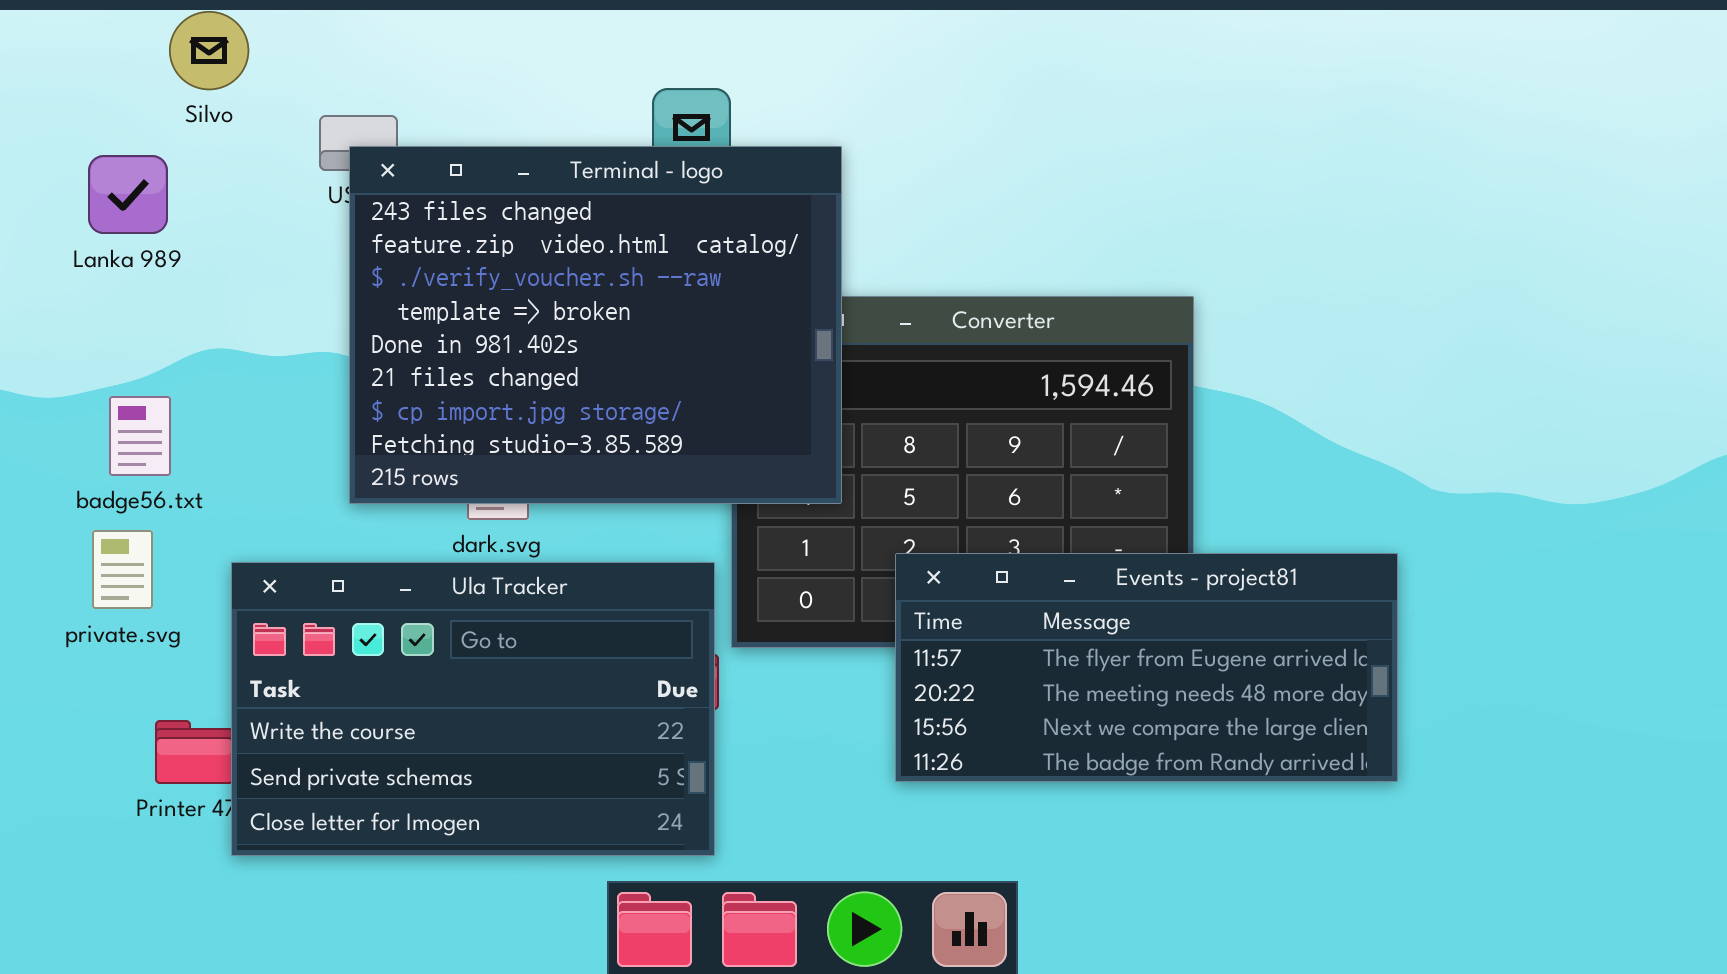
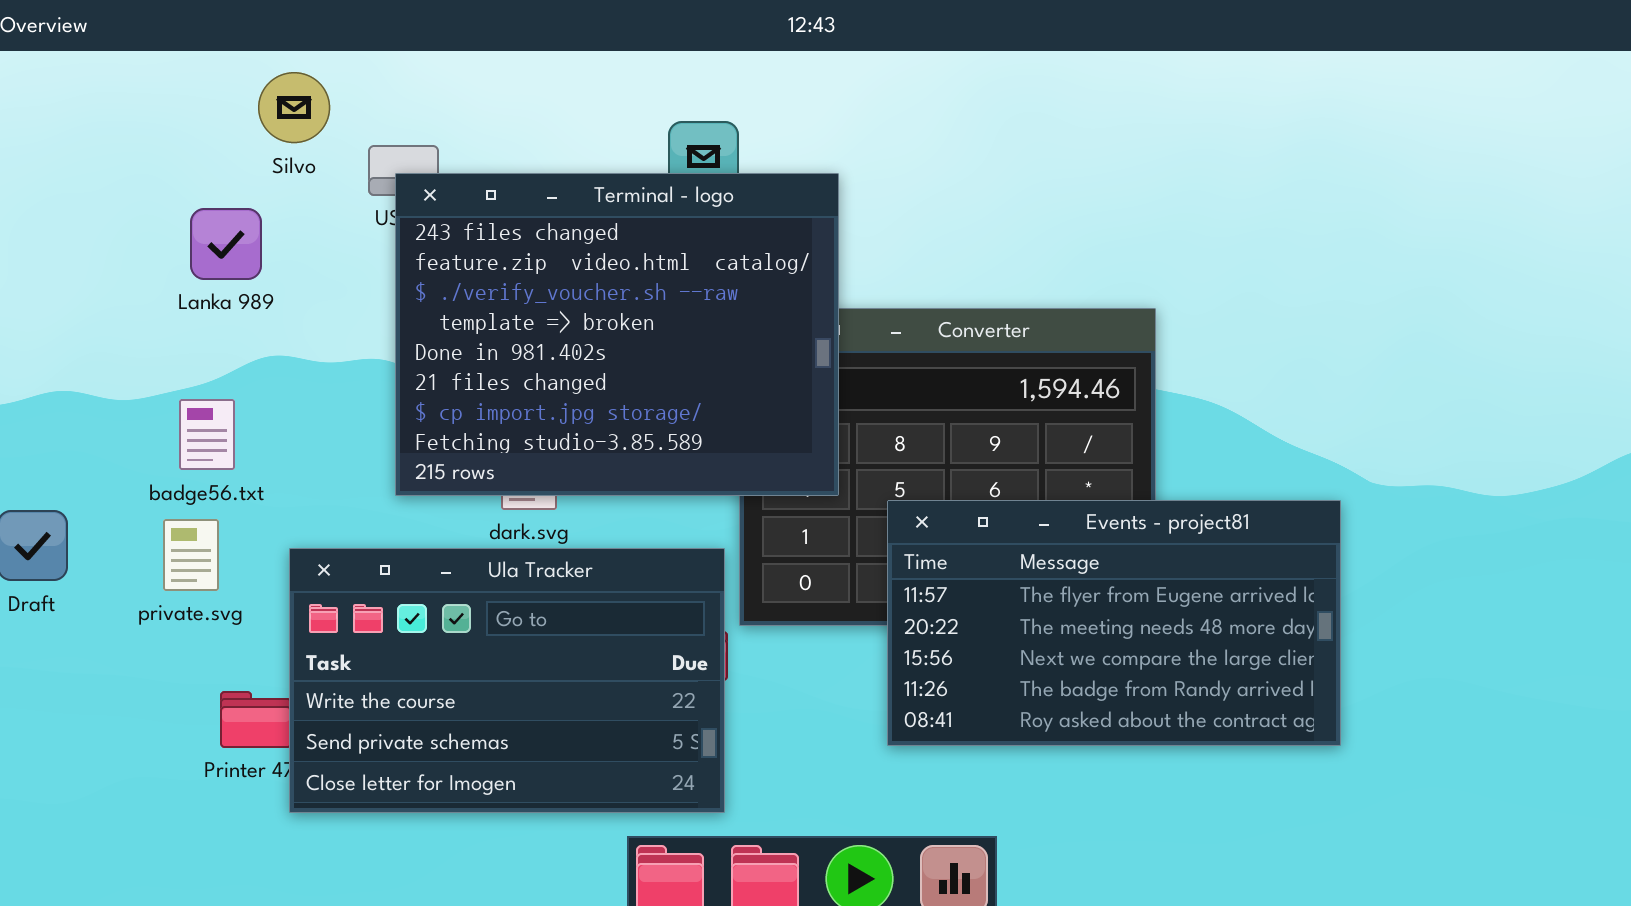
Silvo: [169,11,249,90] -> [258,72,330,143], moved
Lanka 989: [88,155,168,234] -> [190,208,262,280], moved
Events - project81: [895,553,1398,782] -> [887,500,1341,746], resized

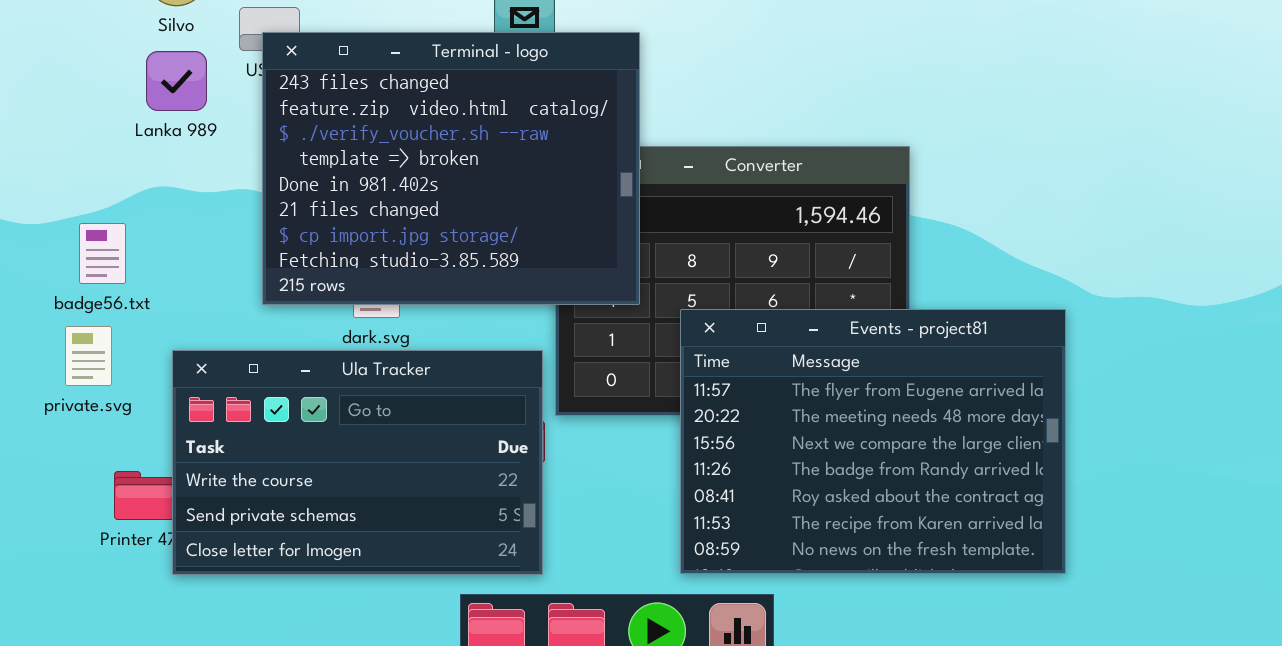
Lanka 989: [190,208,262,280] -> [146,51,207,111], moved
Events - project81: [887,500,1341,746] -> [680,309,1066,574], resized

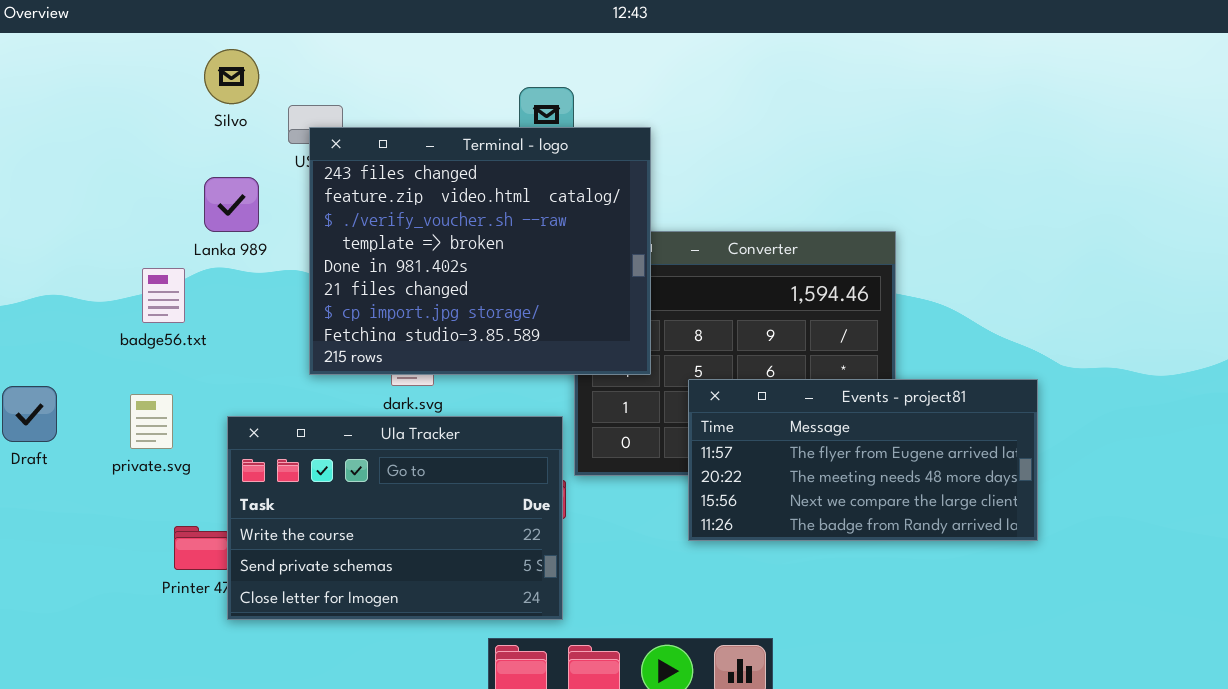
Lanka 989: [146,51,207,111] -> [204,177,259,232], moved
badge56.txt: [79,223,126,284] -> [142,268,185,323], moved
Events - project81: [680,309,1066,574] -> [688,379,1038,541], resized

